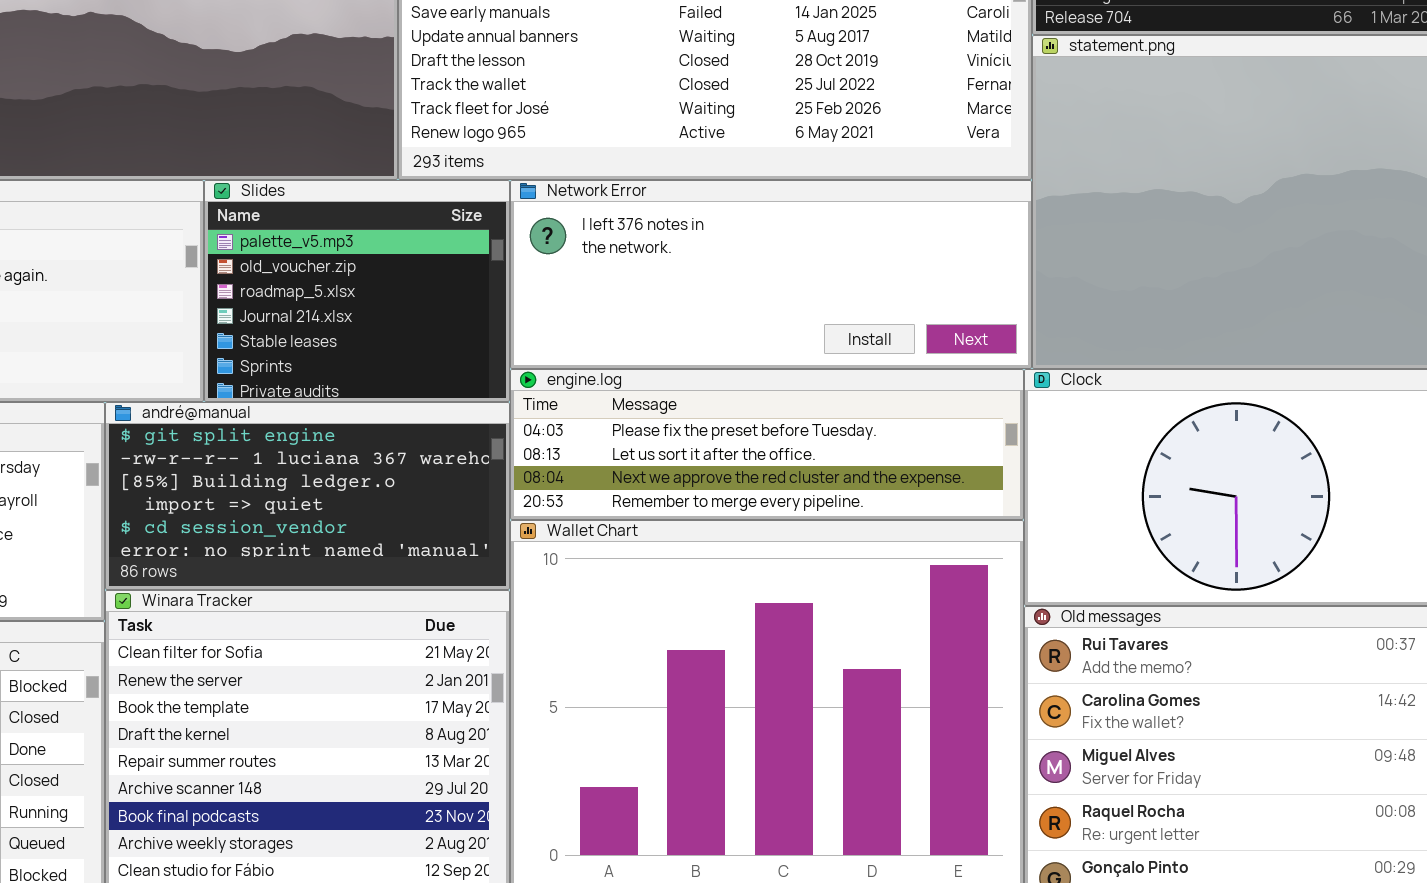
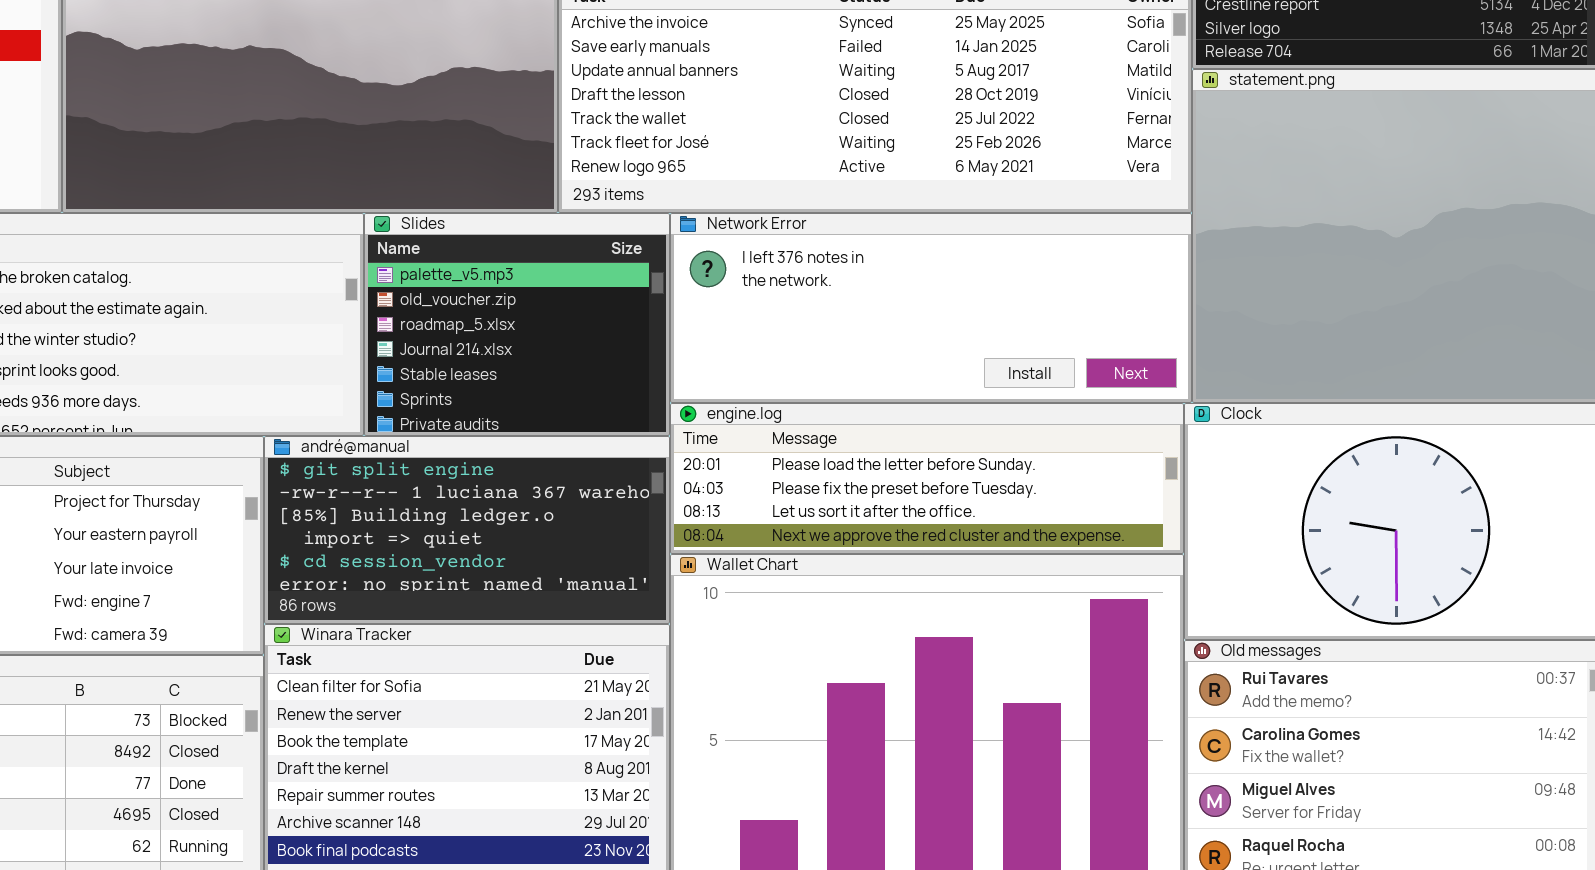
engine.log: [510,369,1024,520] -> [670,403,1184,554], scrolled up 1 row

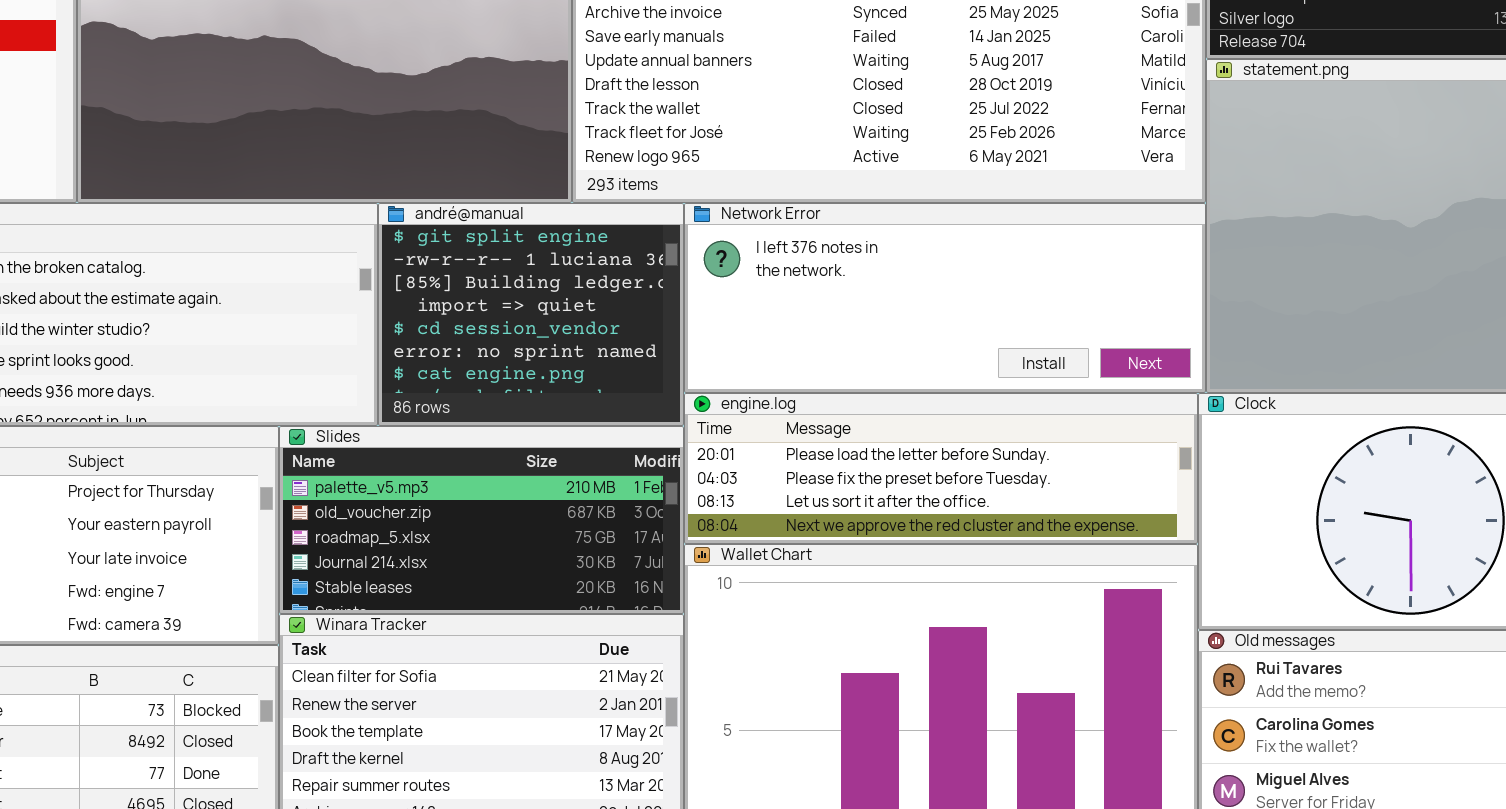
Slides: [364,213,670,436] -> [279,426,684,614], moved, resized
andré@manual: [264,436,670,624] -> [378,203,684,426], moved, resized

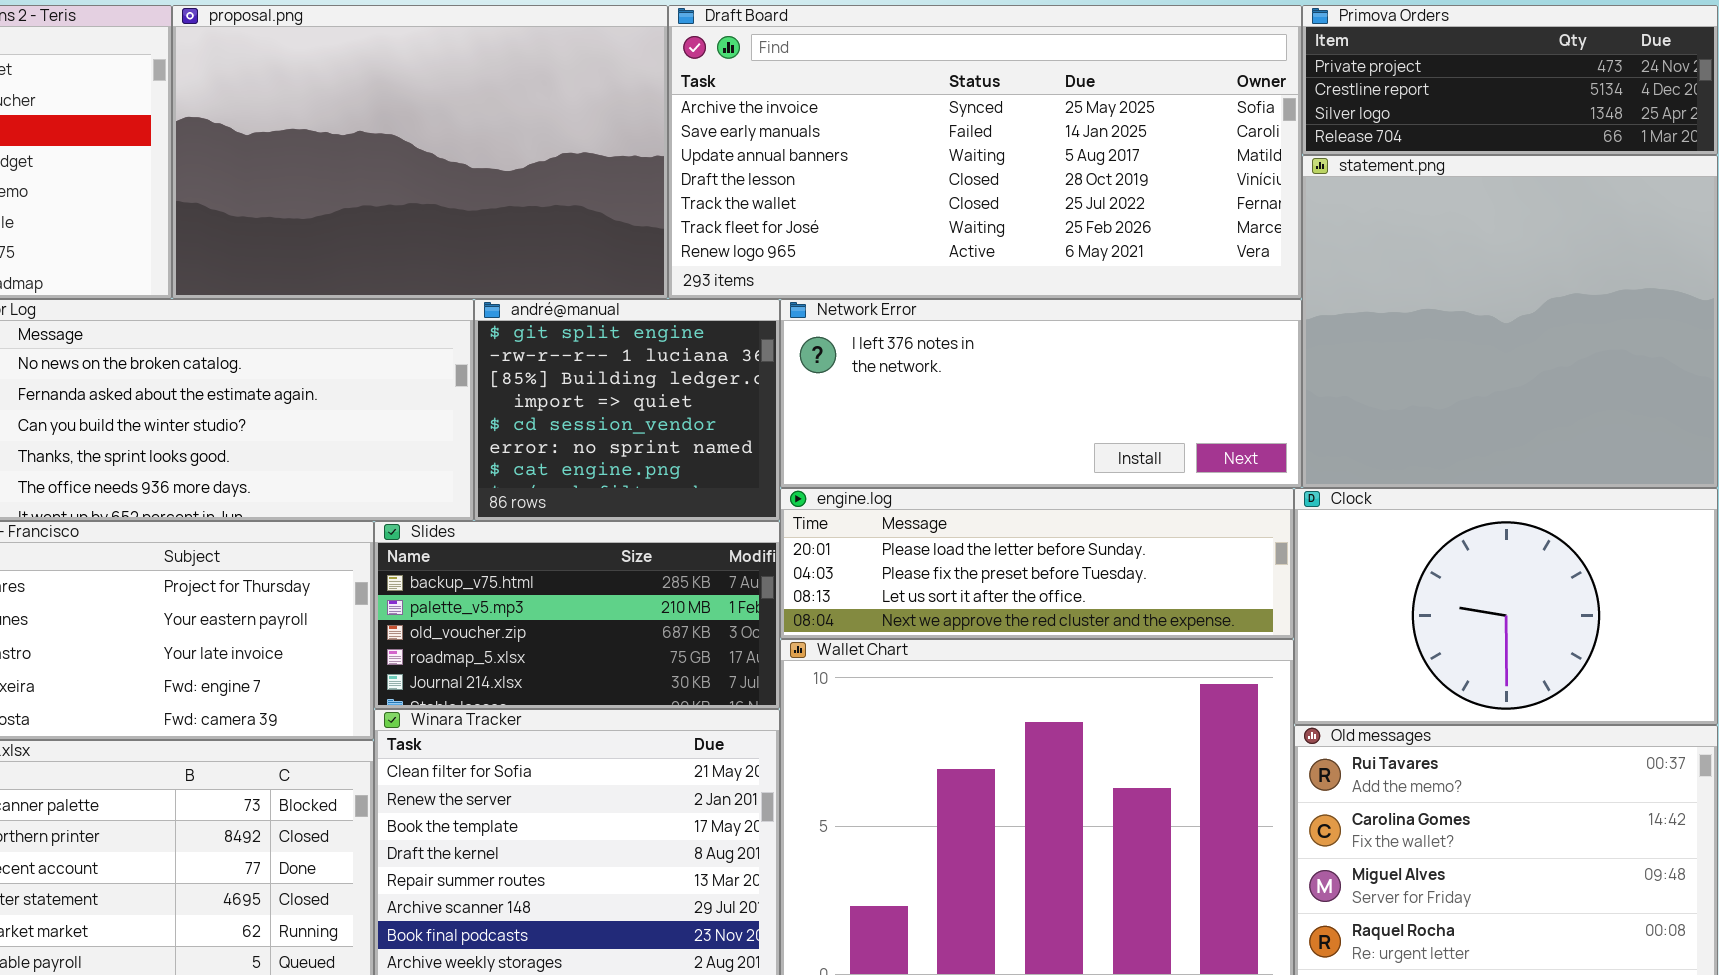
Slides: [279,426,684,614] -> [374,521,780,709], scrolled up 1 row

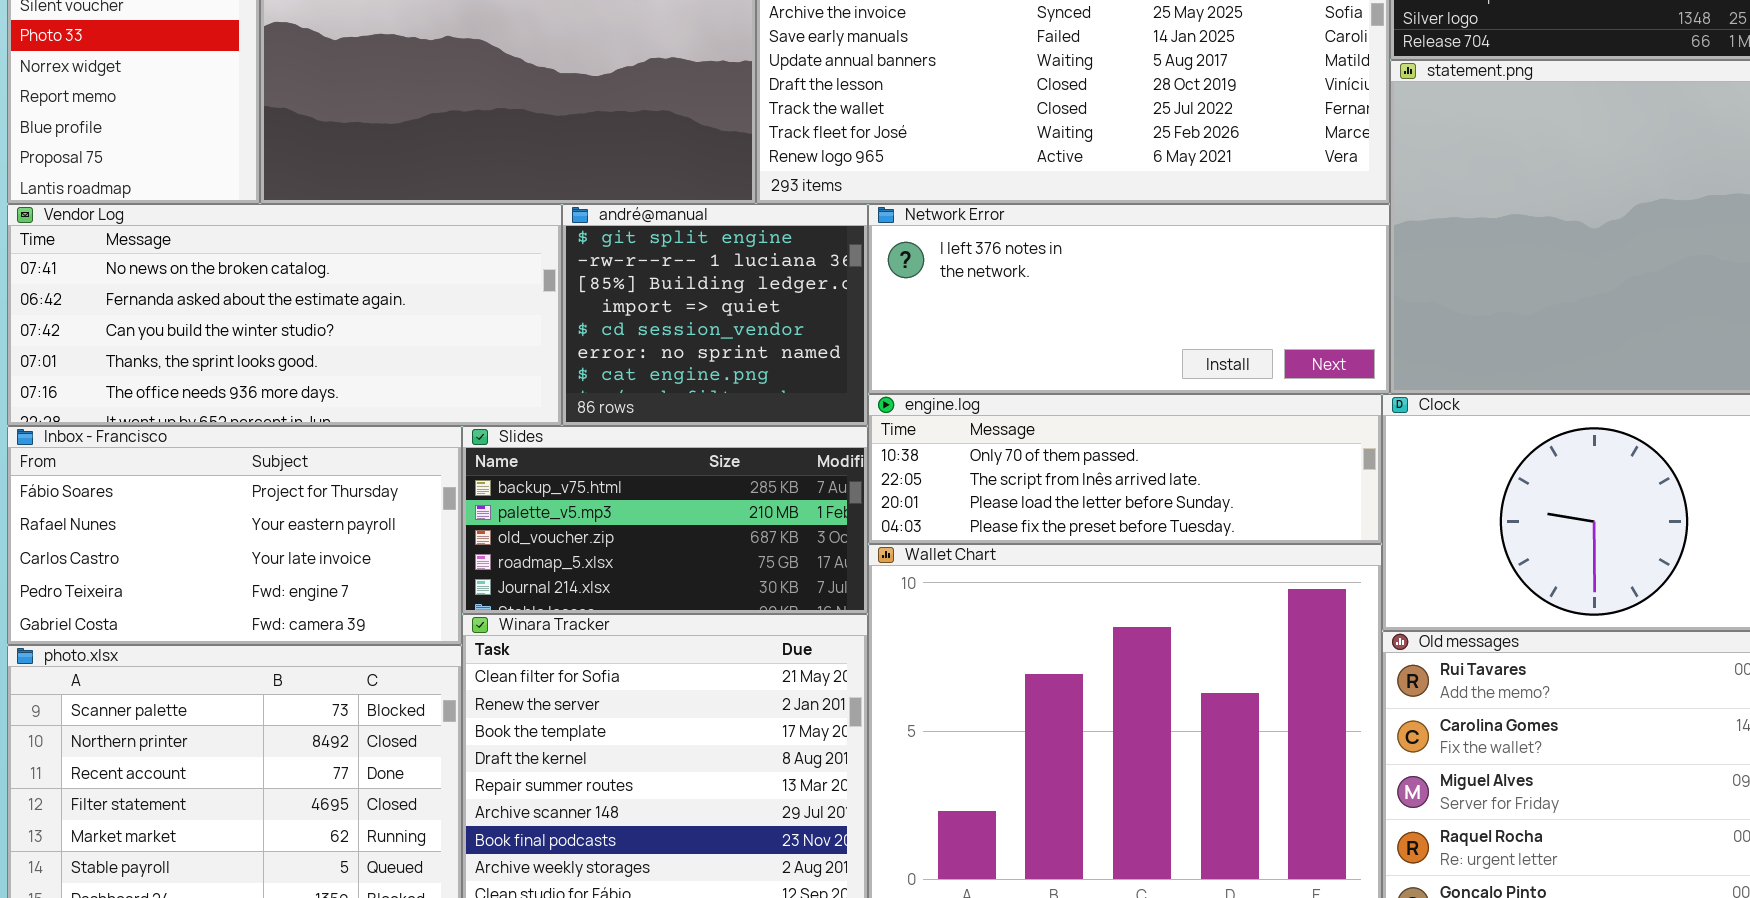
engine.log: [780,488,1294,639] -> [868,394,1382,544], scrolled up 2 rows

